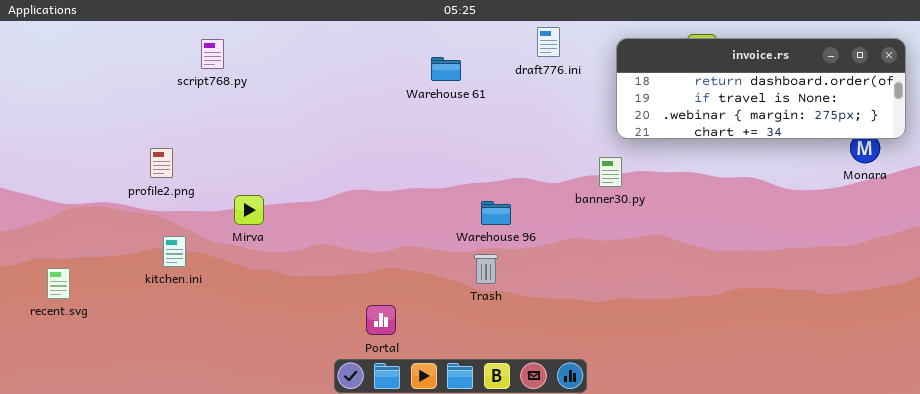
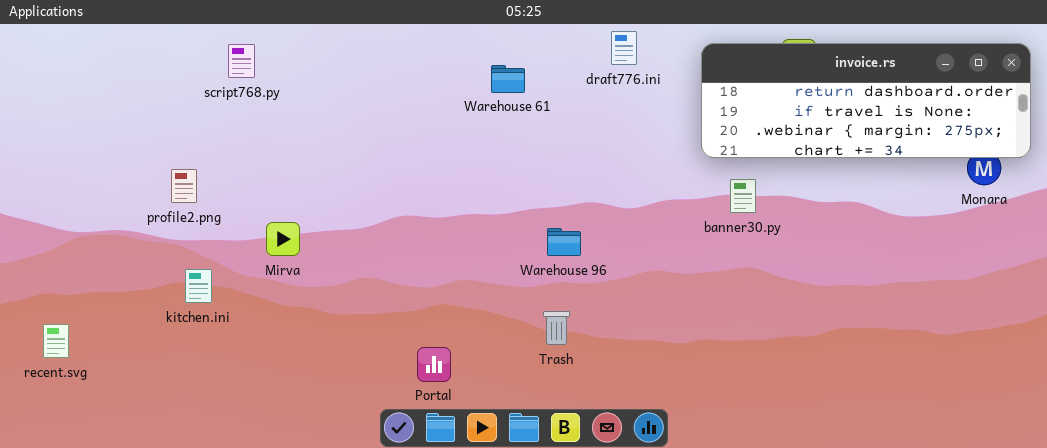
banner30.py: [599,157,622,187] -> [730,179,756,213], moved
Trash: [474,254,498,284] -> [543,311,570,345], moved
recent.svg: [47,268,70,299] -> [43,324,69,358], moved

